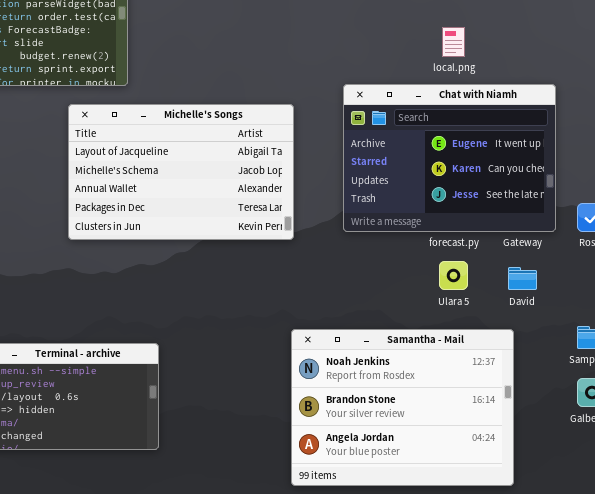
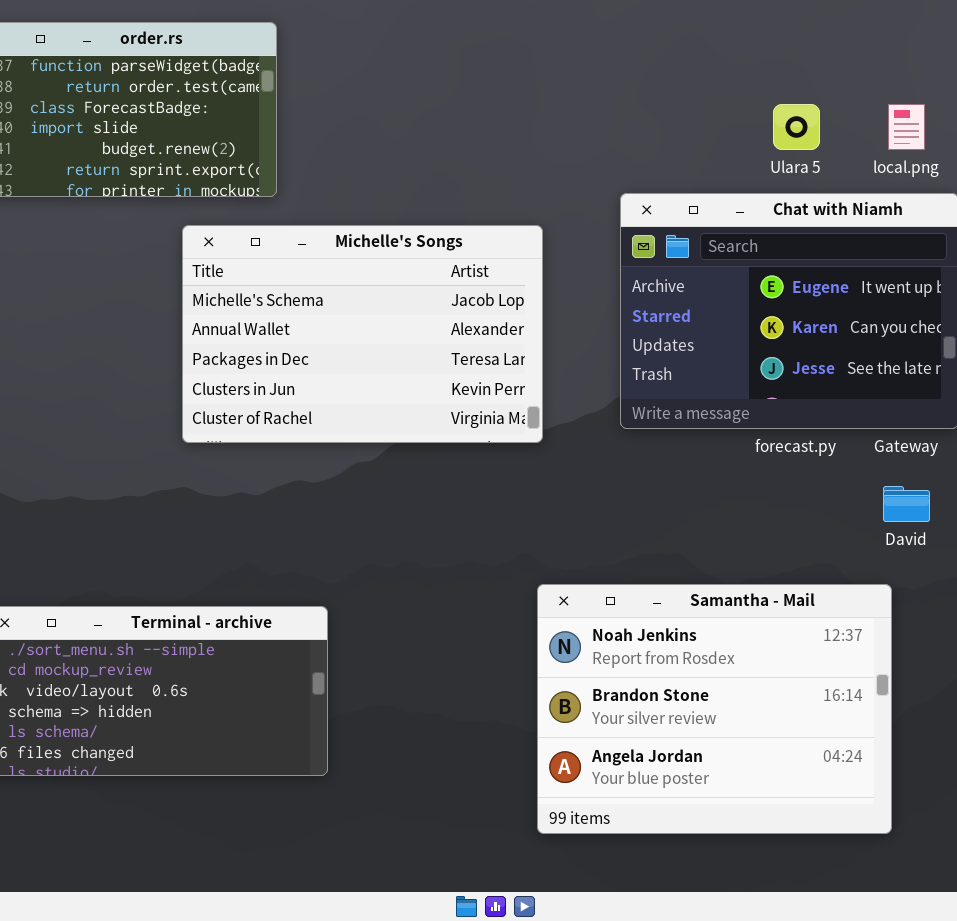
local.png: [442,27,465,57] -> [888,104,925,150], moved
Michelle's Songs: [68,104,294,240] -> [182,225,543,443], scrolled down 1 row
Ulara 5: [439,261,468,290] -> [773,104,820,150], moved

